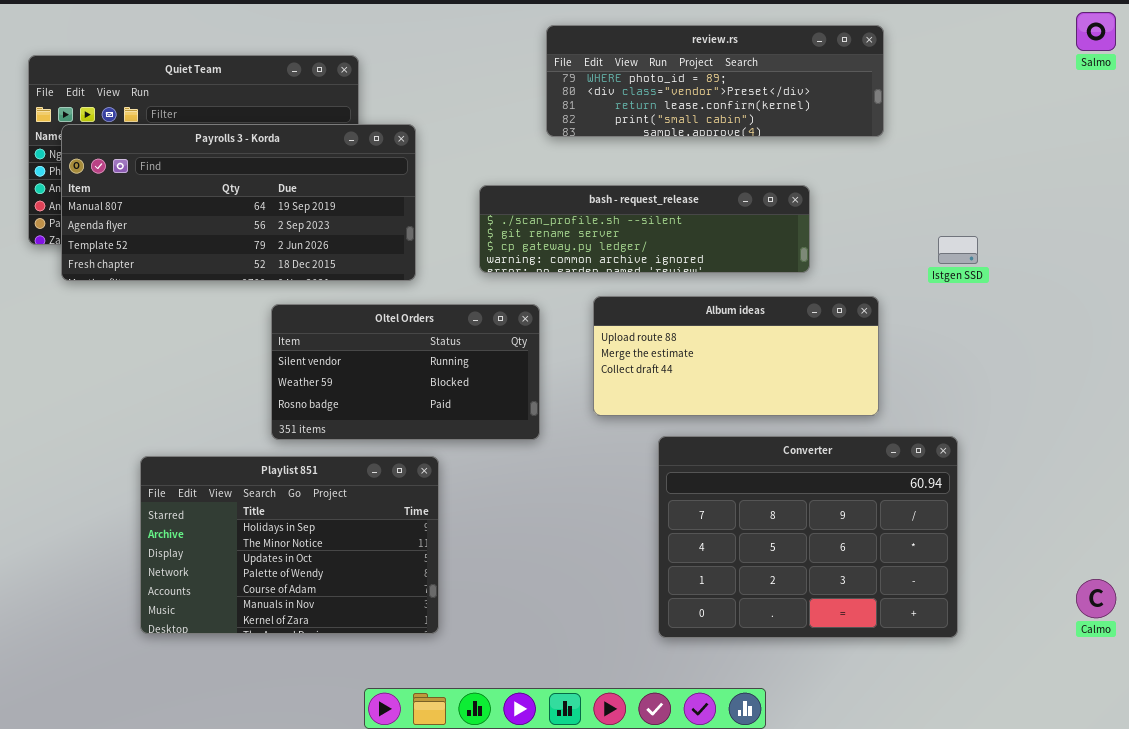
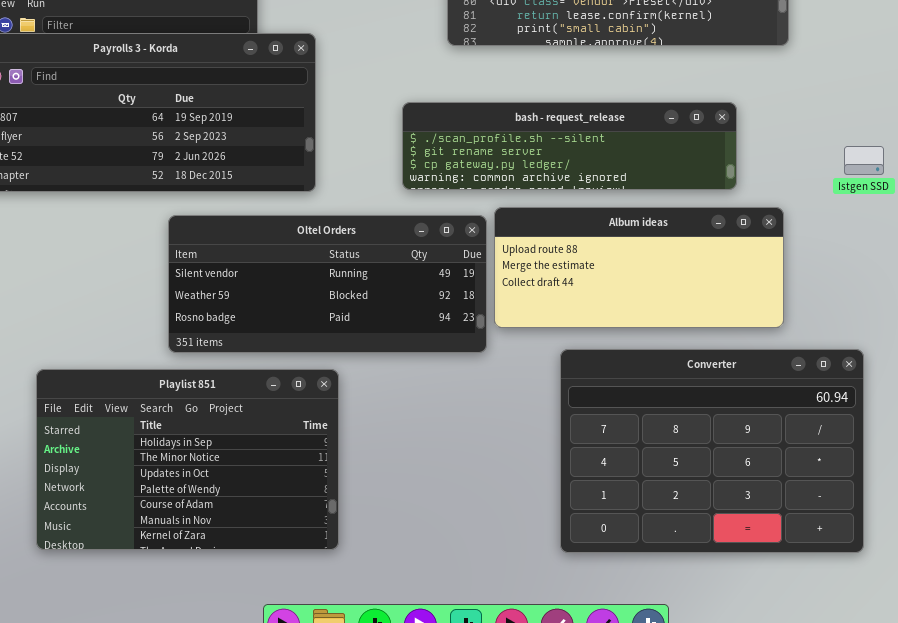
bash - request_release: [479,185,810,273] -> [402,102,737,190], moved
Oltel Orders: [271,304,540,440] -> [168,215,487,353], resized

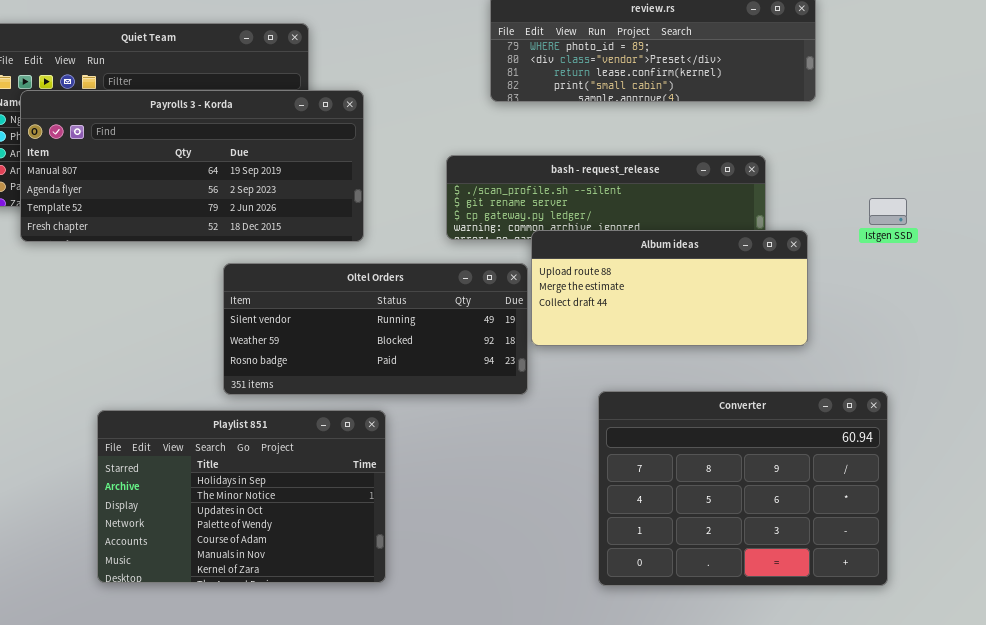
Album ideas: [494,207,784,328] -> [531,230,808,346], moved

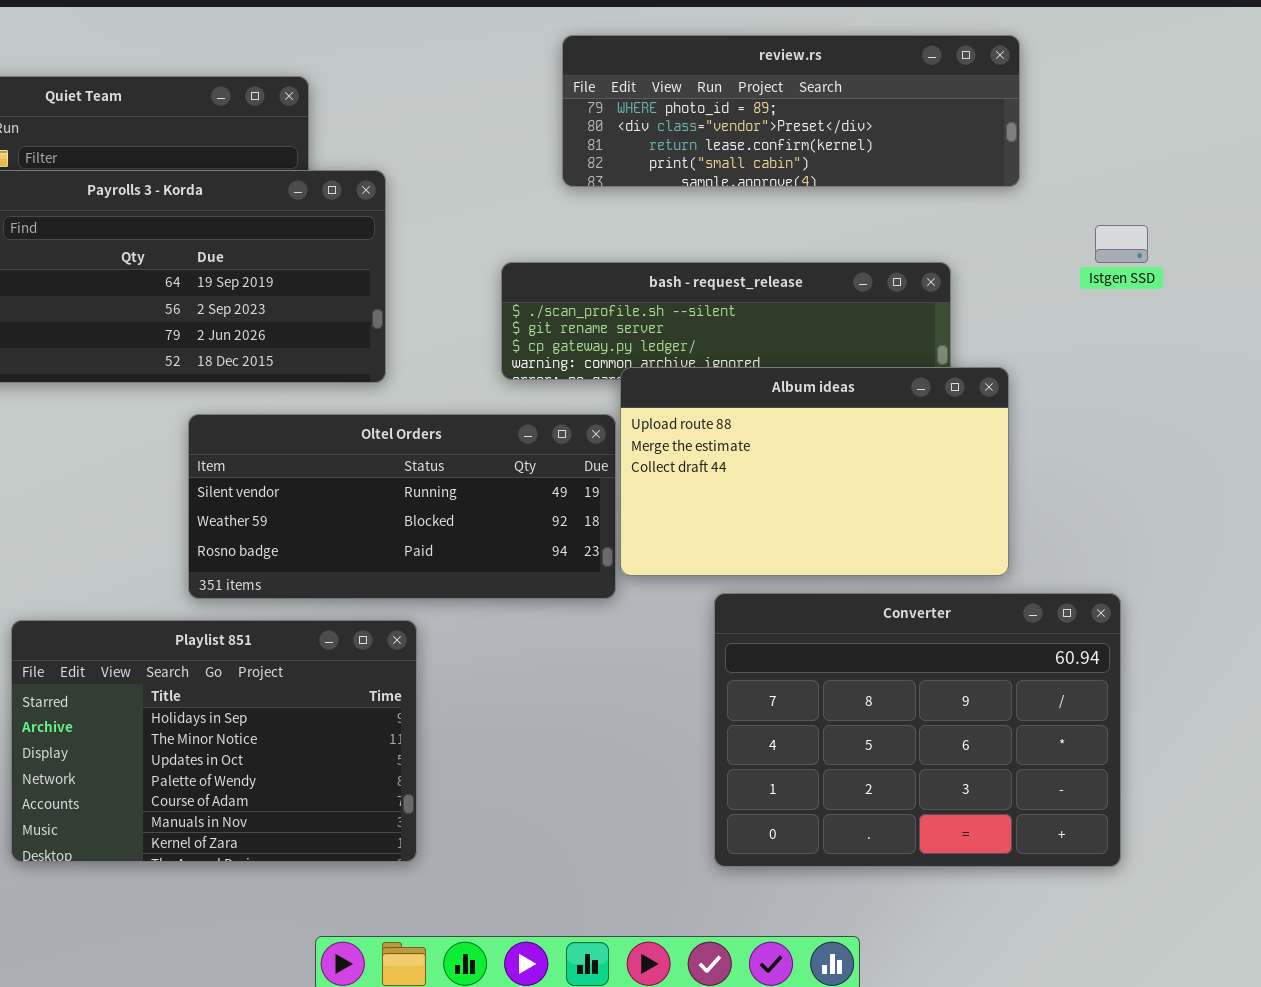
Istgen SSD: [869,198,907,225] -> [1095,225,1148,263], moved
Album ideas: [531,230,808,346] -> [620,367,1009,576], resized

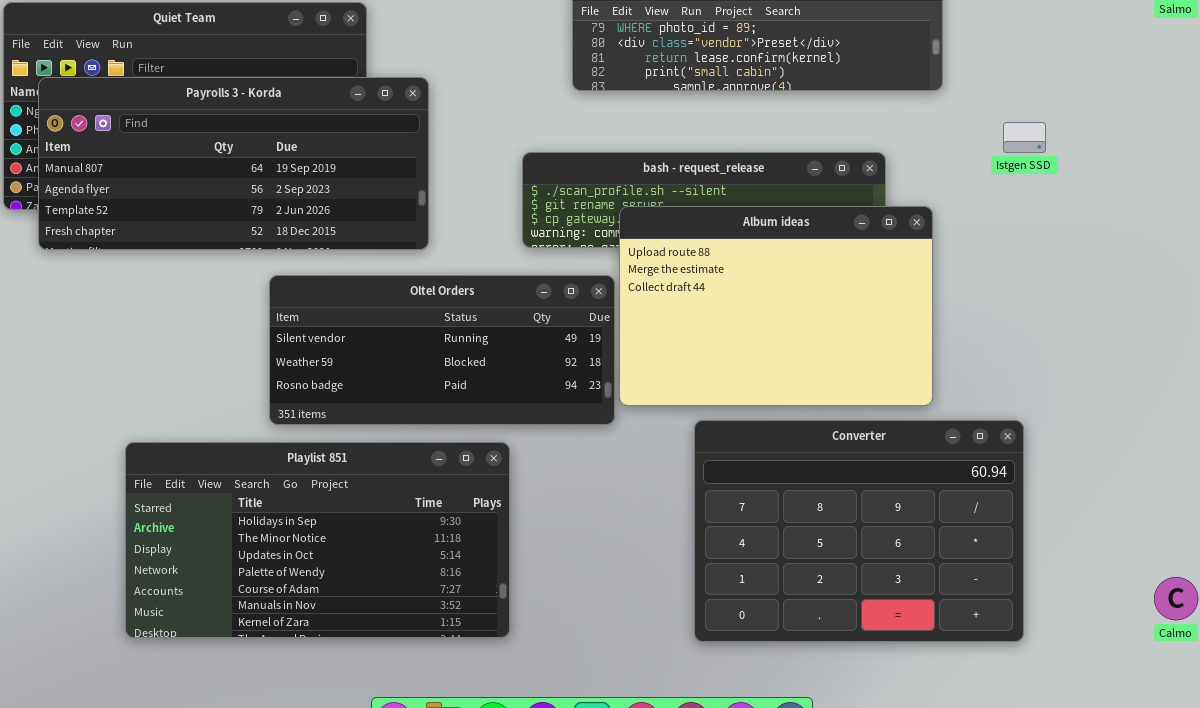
Album ideas: [620,367,1009,576] -> [619,206,933,406], resized
Playlist 851: [11,620,417,862] -> [125,442,510,638], resized

